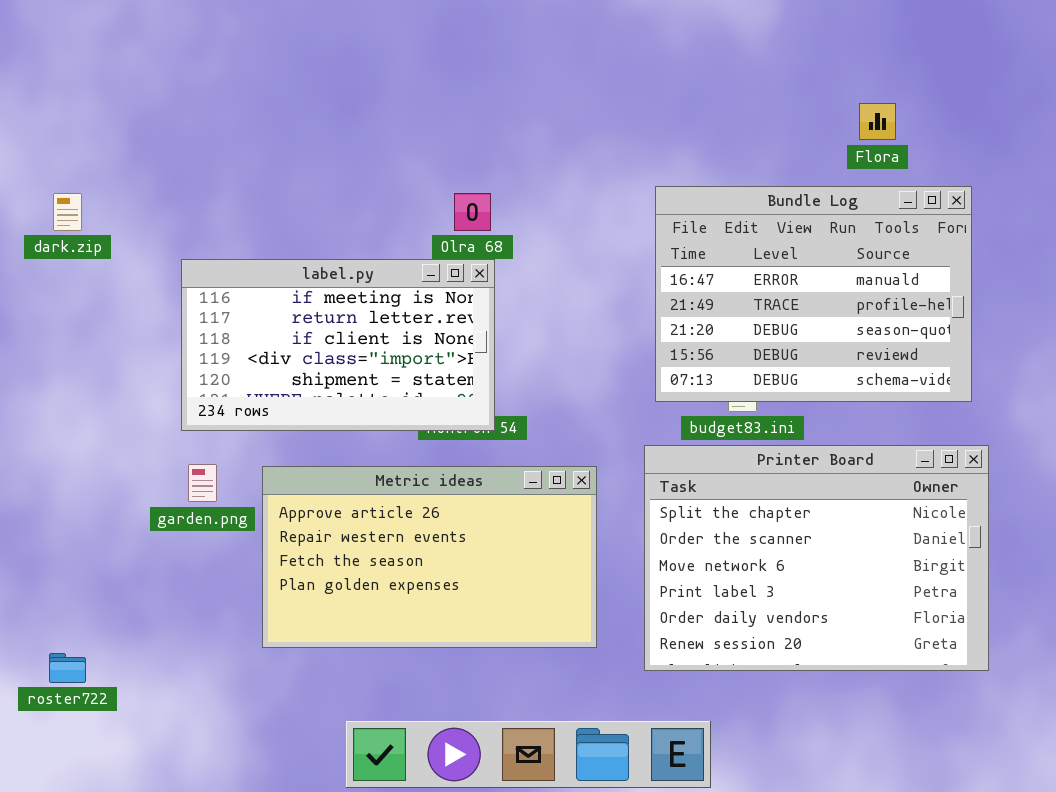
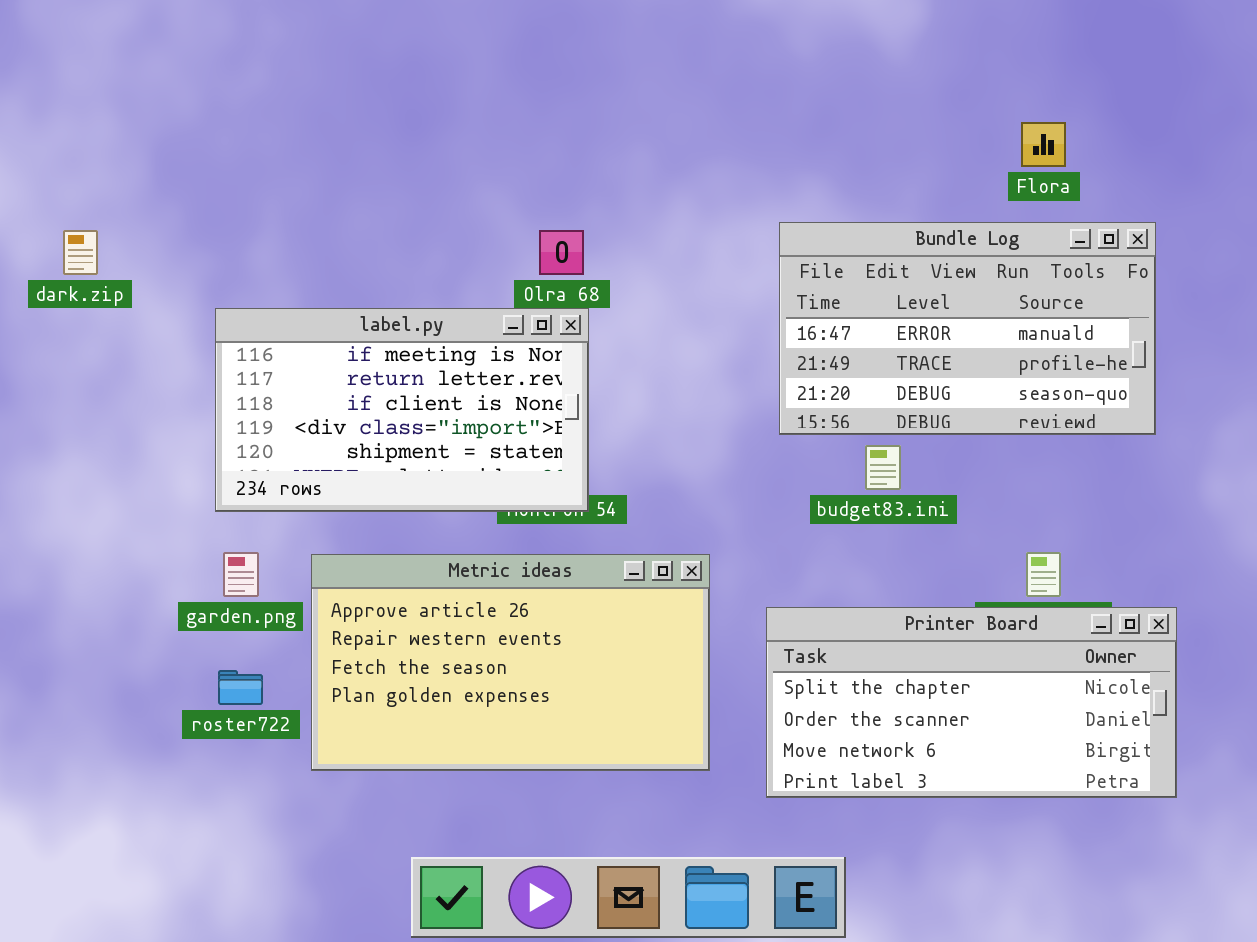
Bundle Log: [655,186,972,402] -> [779,222,1156,435], resized
Printer Board: [644,445,989,671] -> [766,607,1177,798], resized
roster722: [49,653,86,683] -> [218,670,263,705], moved

